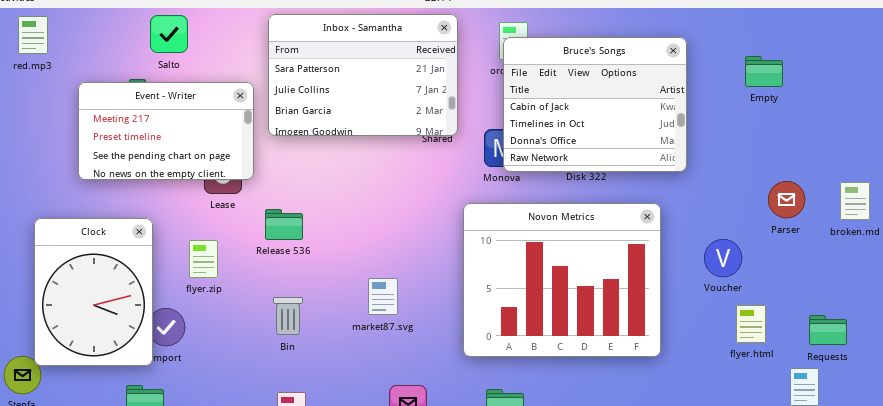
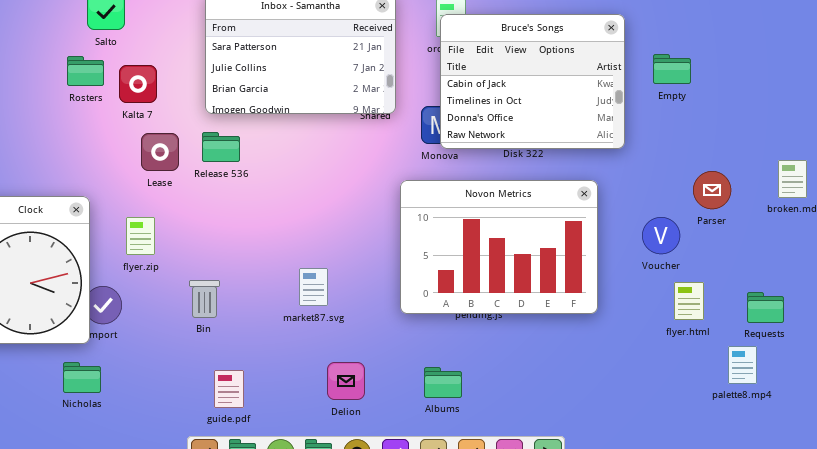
Empty: [745,56,783,87] -> [653,54,691,84], moved
Event - Writer: [78,82,254,180] -> none, closed
Parser: [768,181,805,218] -> [693,171,731,209], moved
Novon Metrics: [463,203,661,357] -> [400,180,598,314], resized
Release 536: [265,209,303,240] -> [202,132,240,162], moved
market87.svg: [368,278,398,315] -> [299,268,328,306], moved
Bin: [273,297,303,335] -> [189,280,220,318], moved

